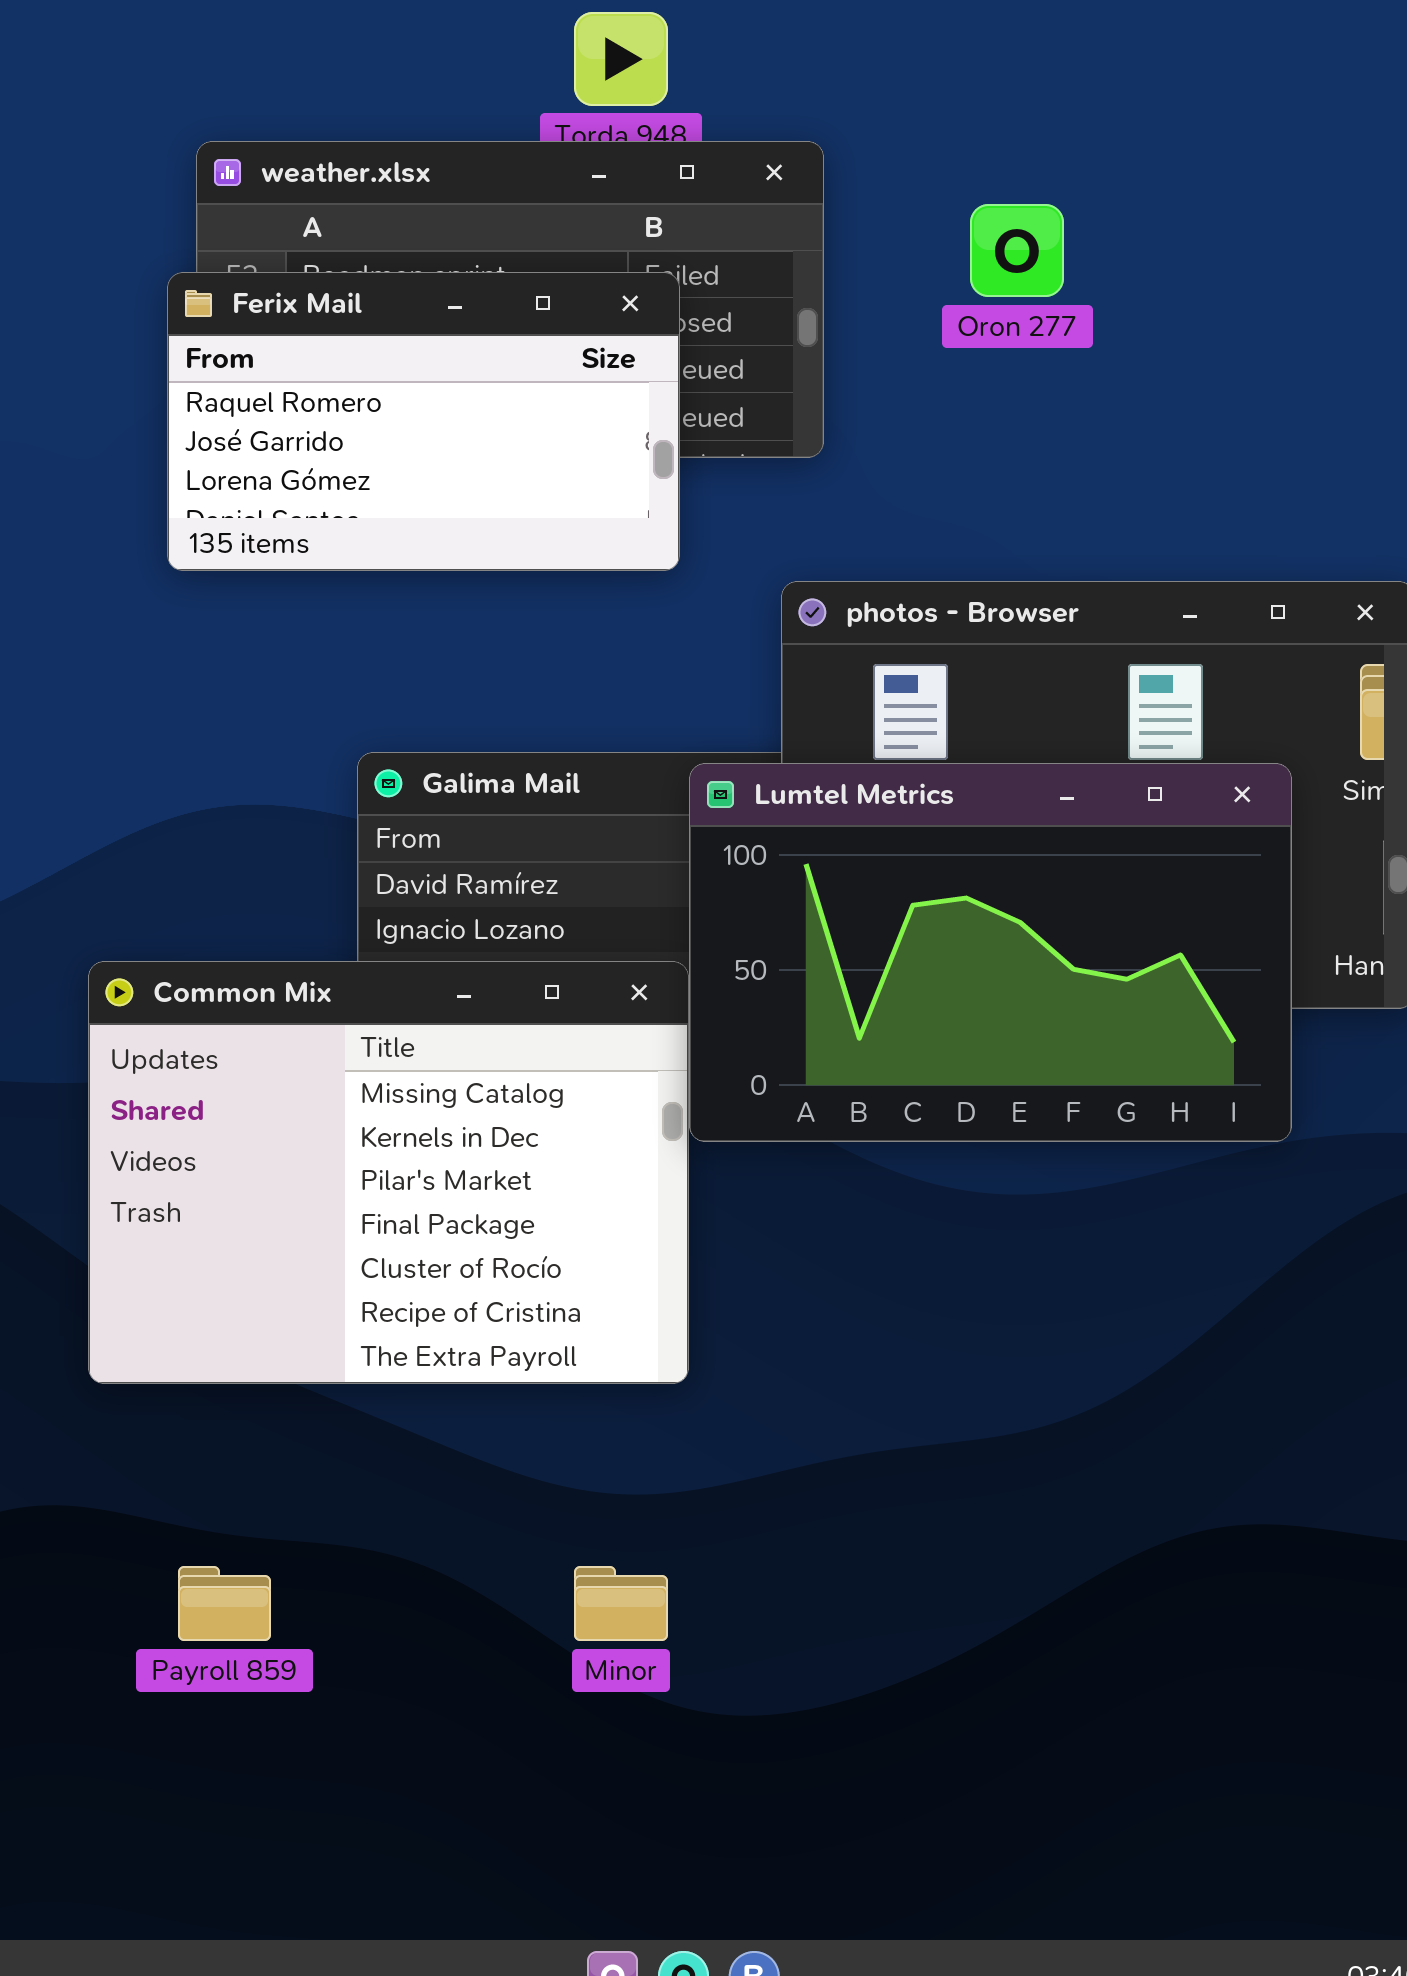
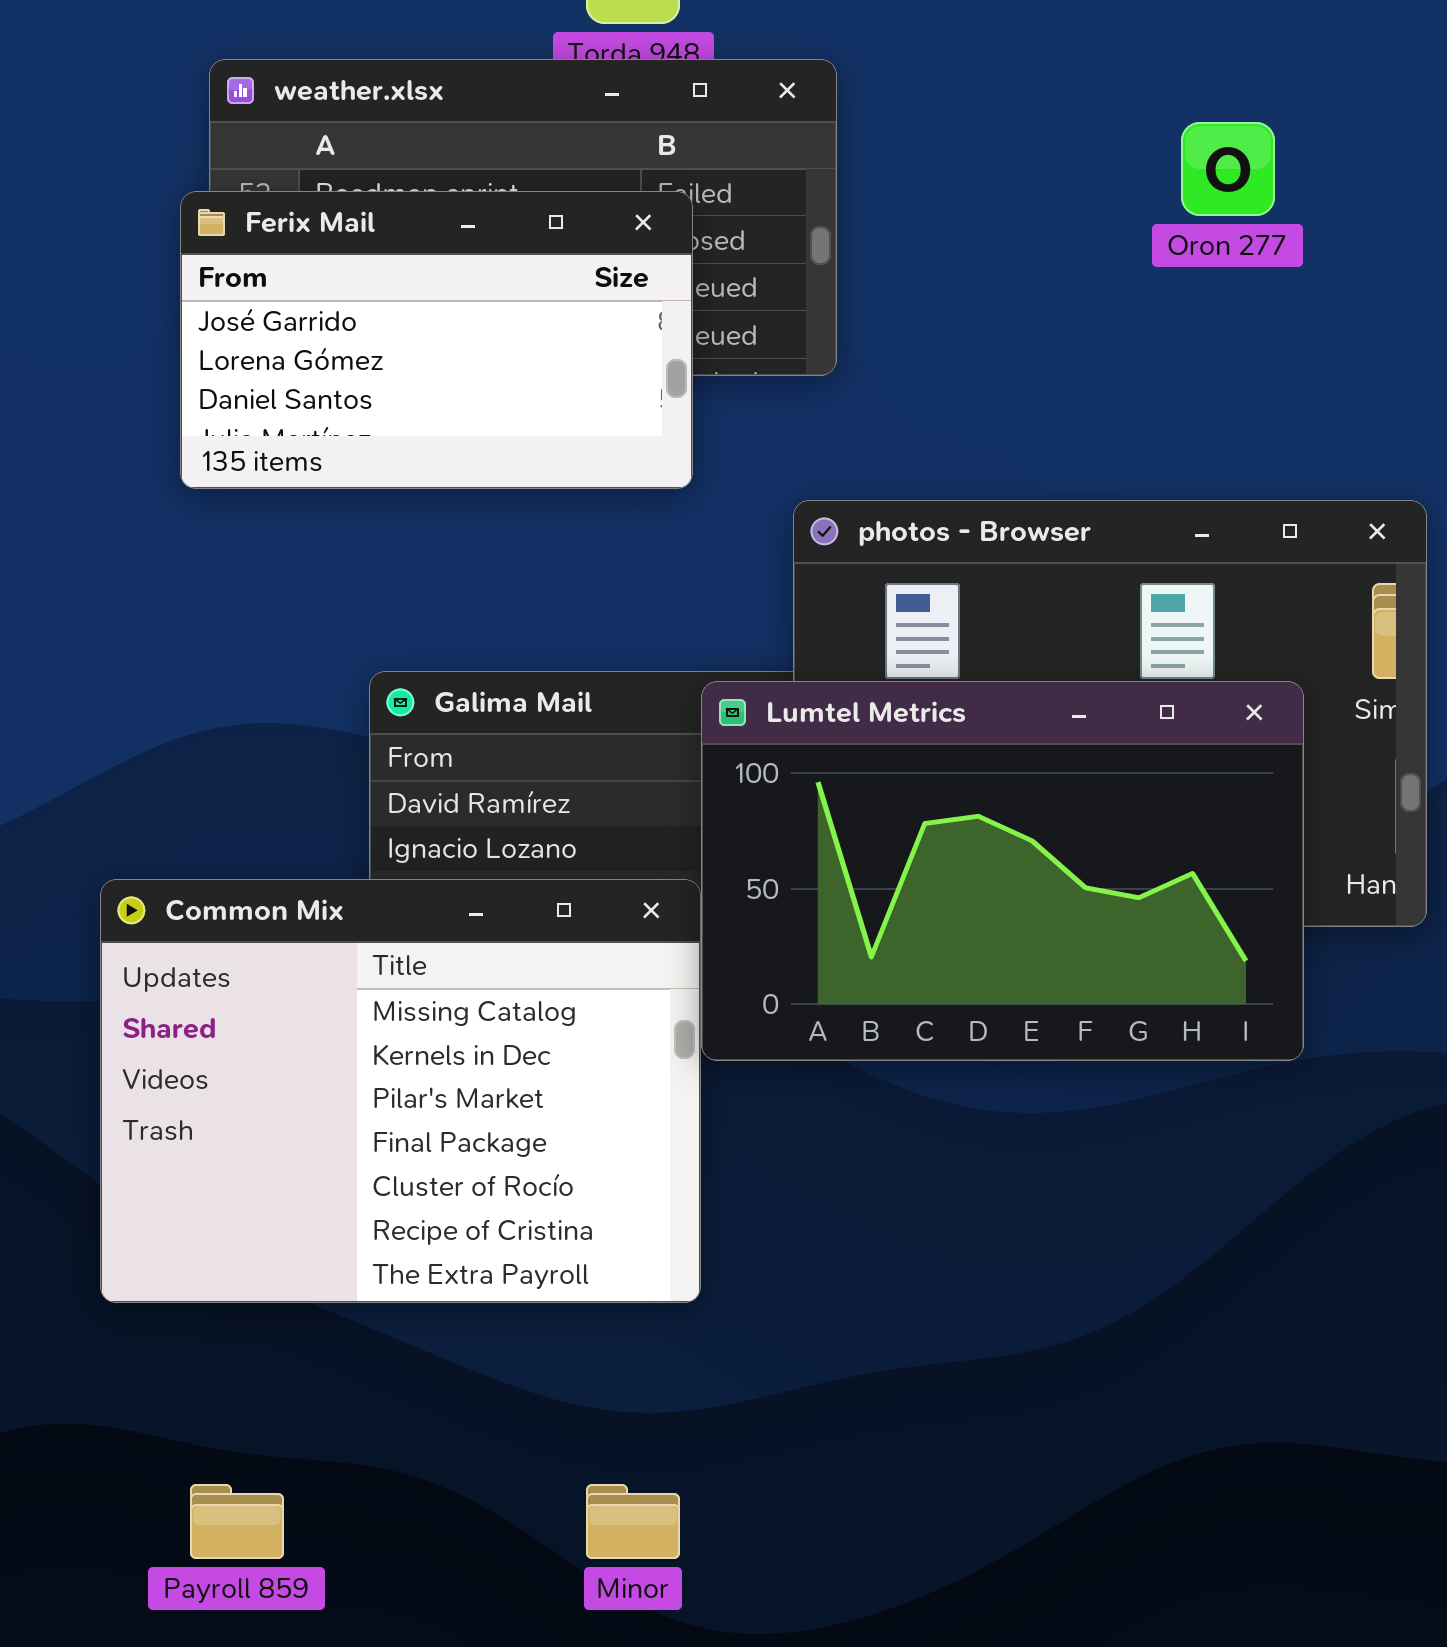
Oron 277: [970,204,1064,297] -> [1181,122,1275,216], moved
Ferix Mail: [167,272,680,571] -> [180,191,693,489], scrolled down 1 row

